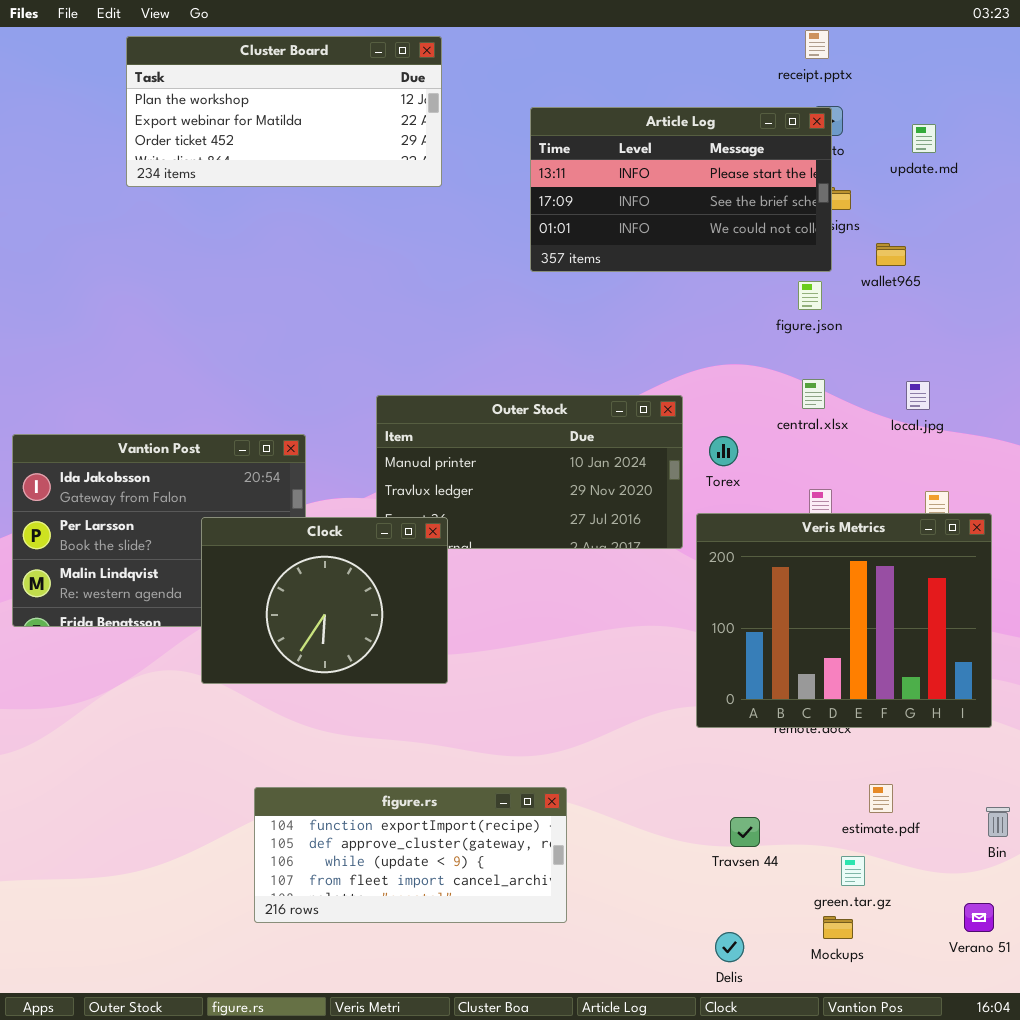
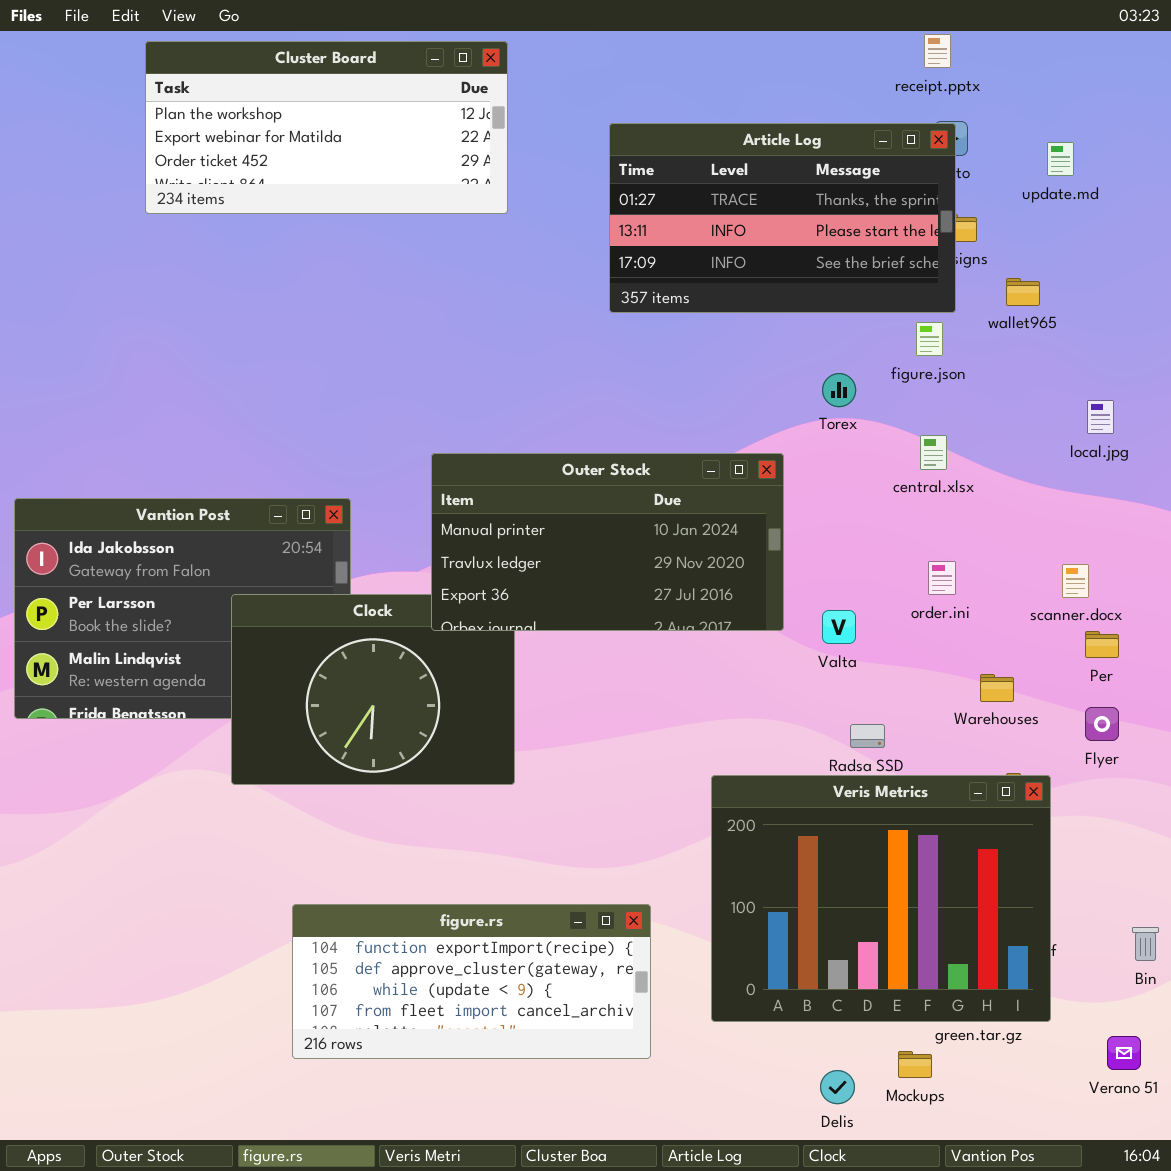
Article Log: [530,107,832,272] -> [609,123,956,313], scrolled up 1 row
local.jpg: [906,381,930,410] -> [1087,400,1114,434], moved
Outer Stock: [376,395,683,549] -> [431,453,784,631], raised
Torex: [709,436,738,466] -> [822,373,856,407], moved
Veris Metrics: [696,513,992,728] -> [711,775,1051,1022], moved
Mockups: [823,916,853,939] -> [898,1051,932,1078], moved

